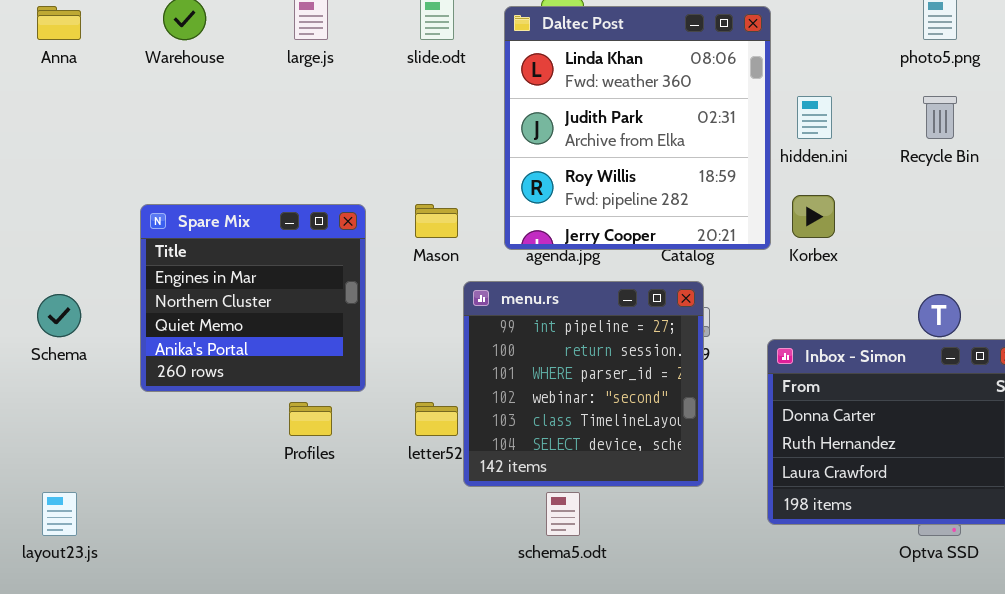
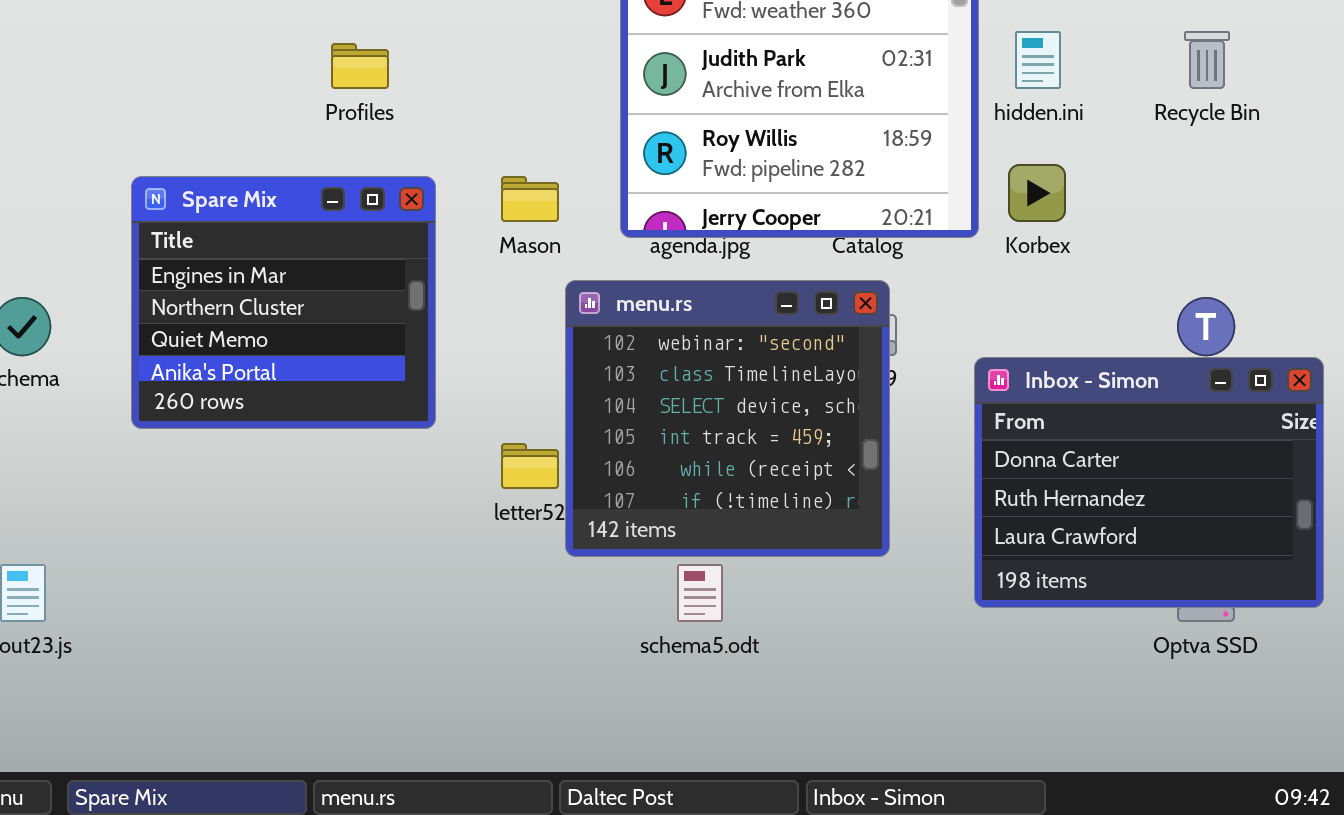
menu.rs: [463,281,704,487] -> [565,280,890,557], scrolled down 3 rows
Profiles: [289,402,332,436] -> [331,43,389,89], moved

